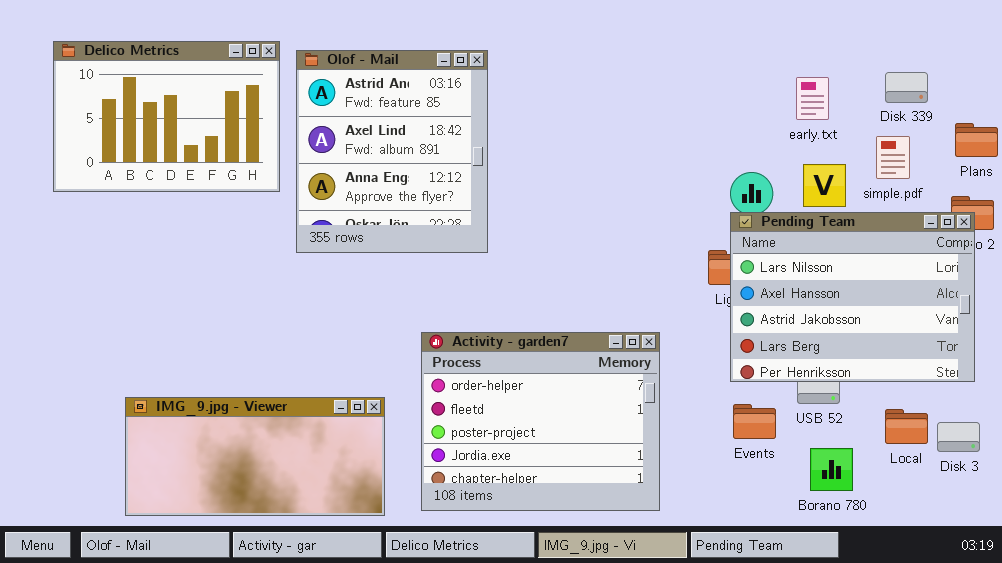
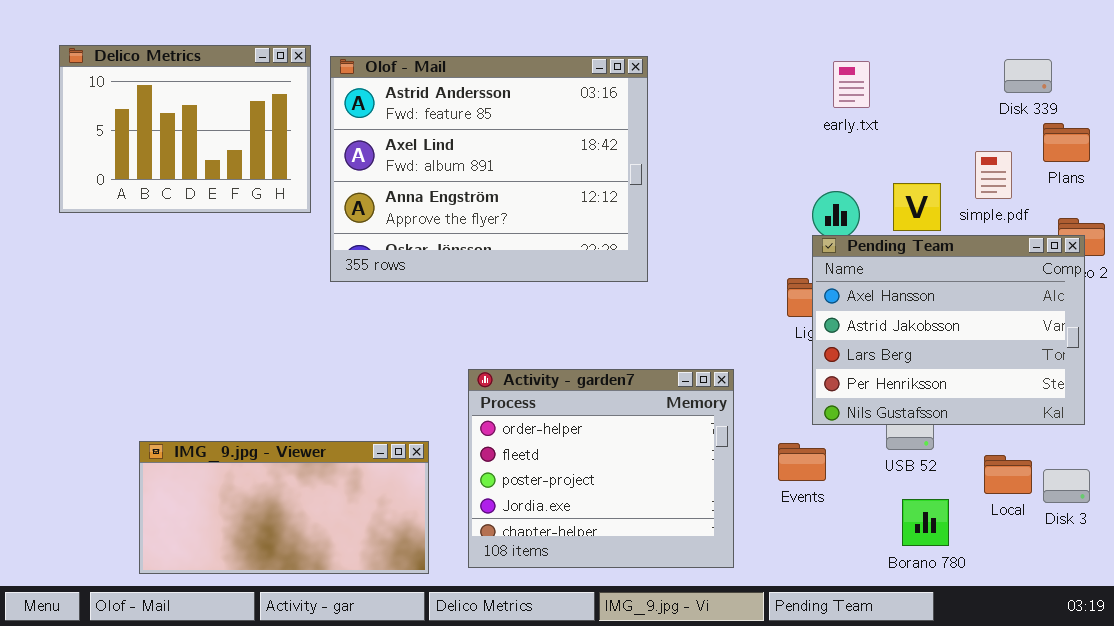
Olof - Mail: [296,50,488,253] -> [330,56,648,282], resized
Disk 339: [885,72,928,103] -> [1004,59,1052,93], moved
early.txt: [796,77,829,120] -> [833,61,870,108], moved
Plans: [955,123,998,157] -> [1043,123,1090,162], moved
Pending Team: [730,212,975,382] -> [812,235,1085,425], scrolled down 1 row
Events: [733,404,776,439] -> [778,443,826,481], moved

